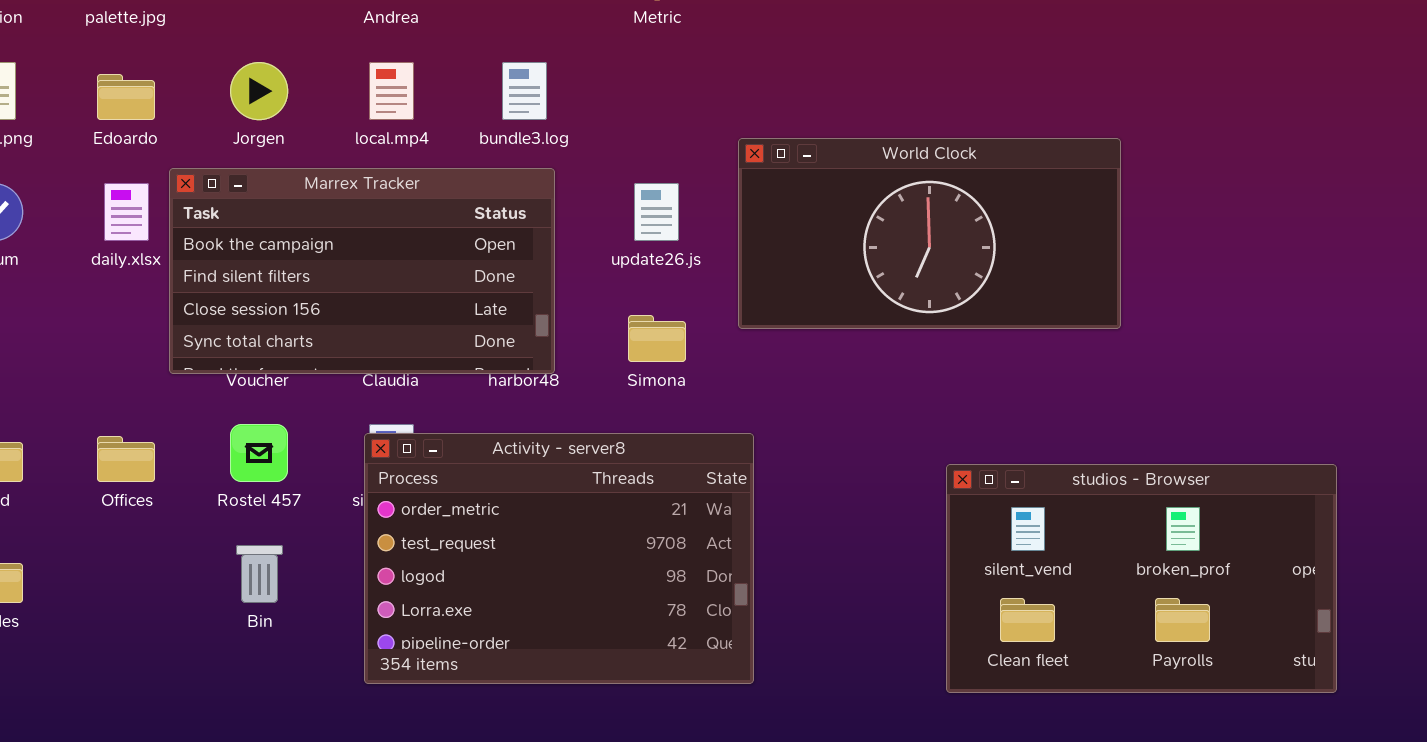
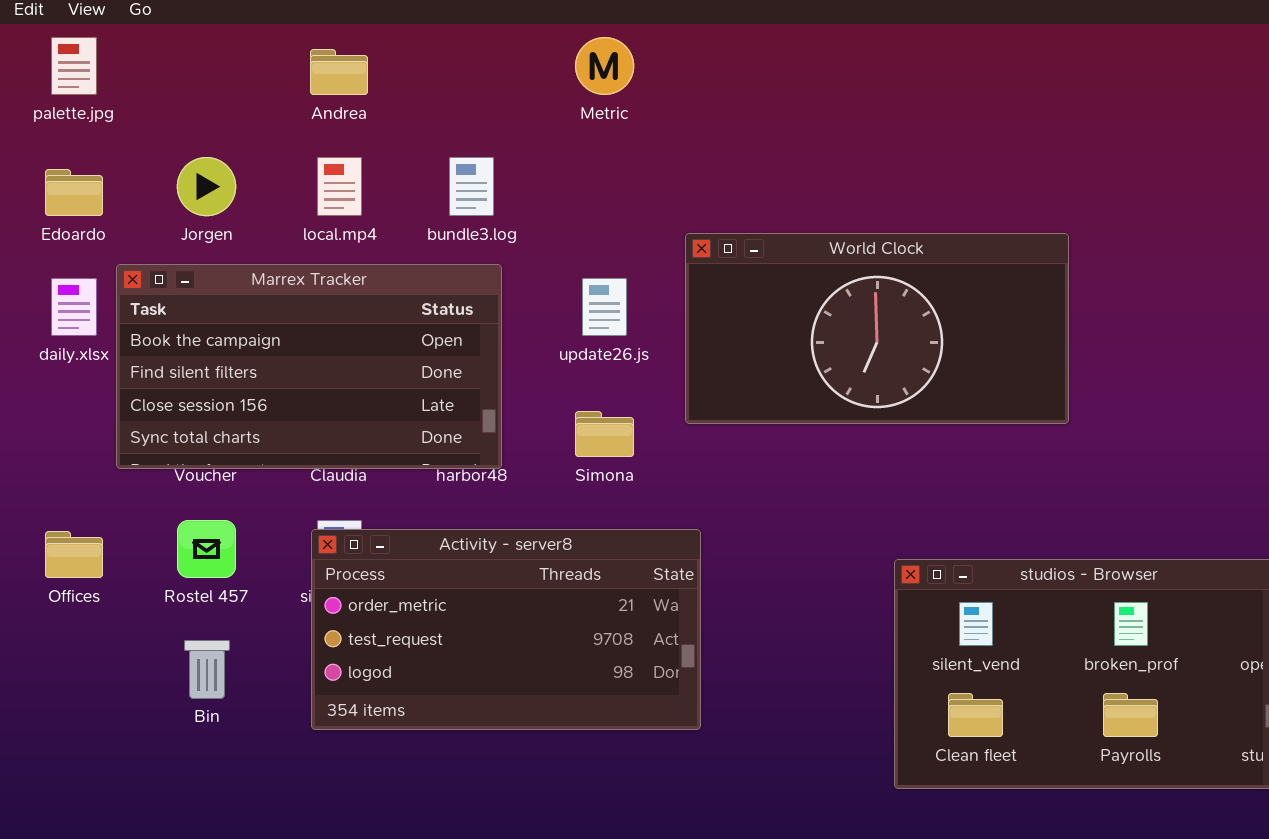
Activity - server8: [364,433,754,684] -> [311,529,701,730], resized

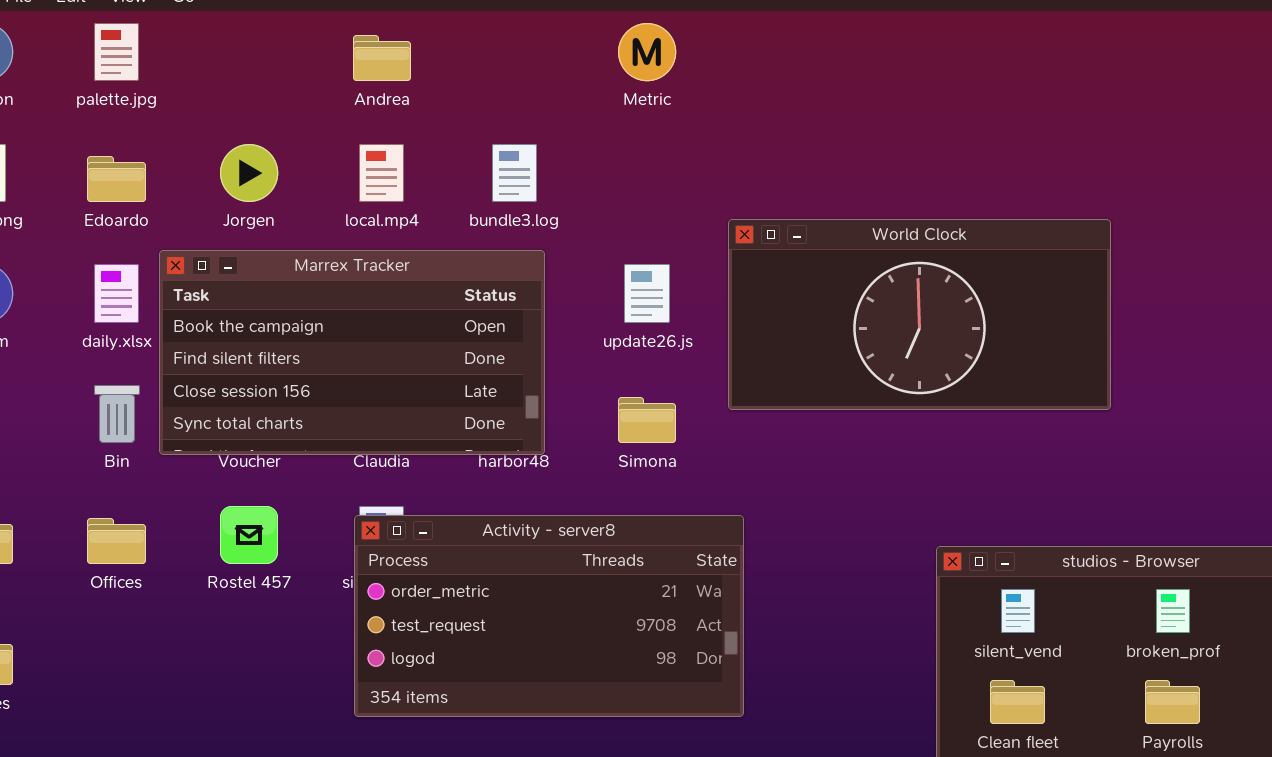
Bin: [184,640,230,699] -> [94,385,140,443], moved

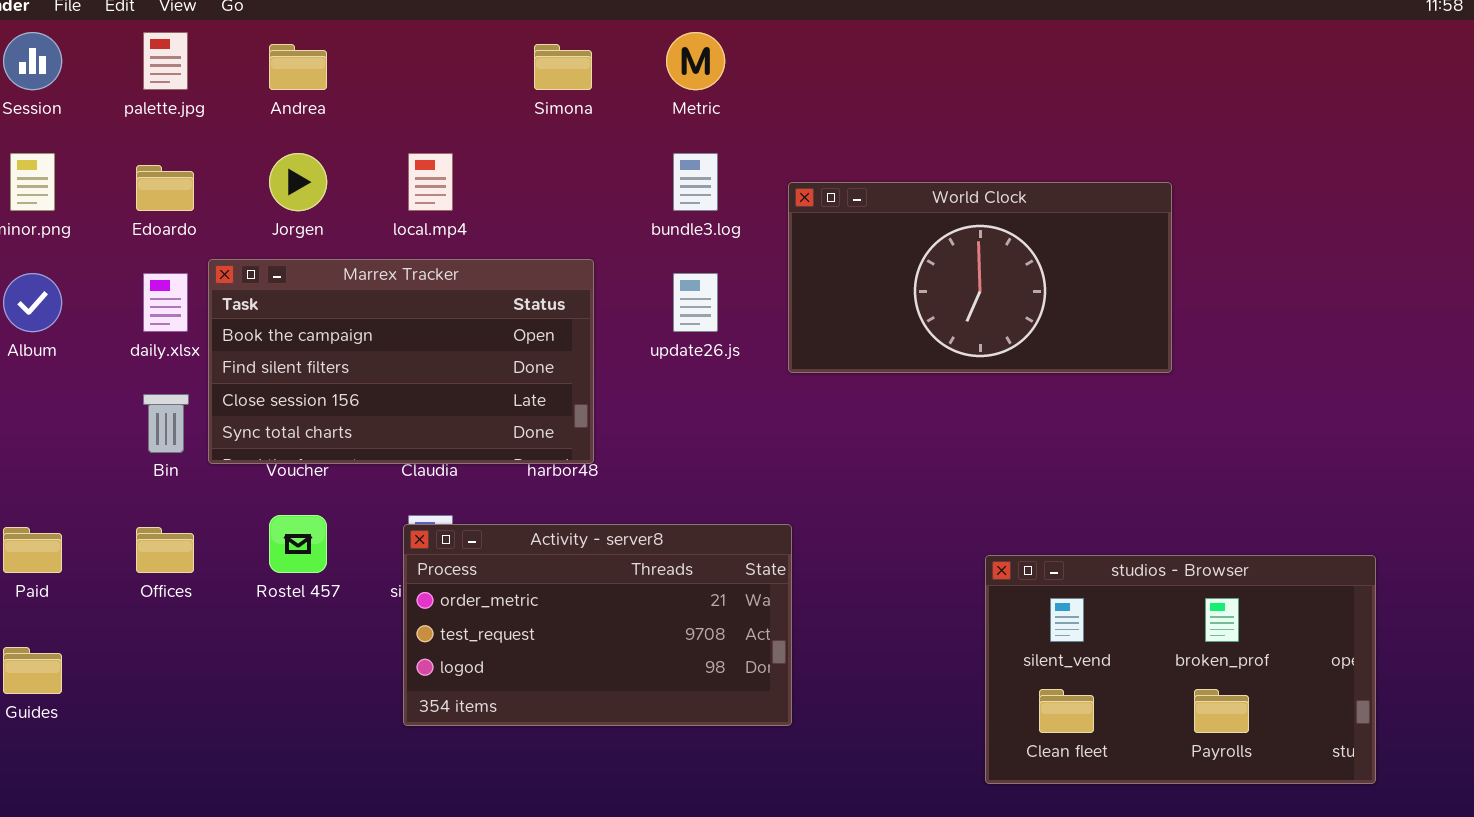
Andrea: [353,35,411,81] -> [269,44,327,90], moved
bundle3.log: [492,144,537,202] -> [673,153,718,211], moved
World Clock: [728,219,1111,410] -> [788,182,1172,373], moved
Simona: [618,397,676,443] -> [534,44,592,90], moved

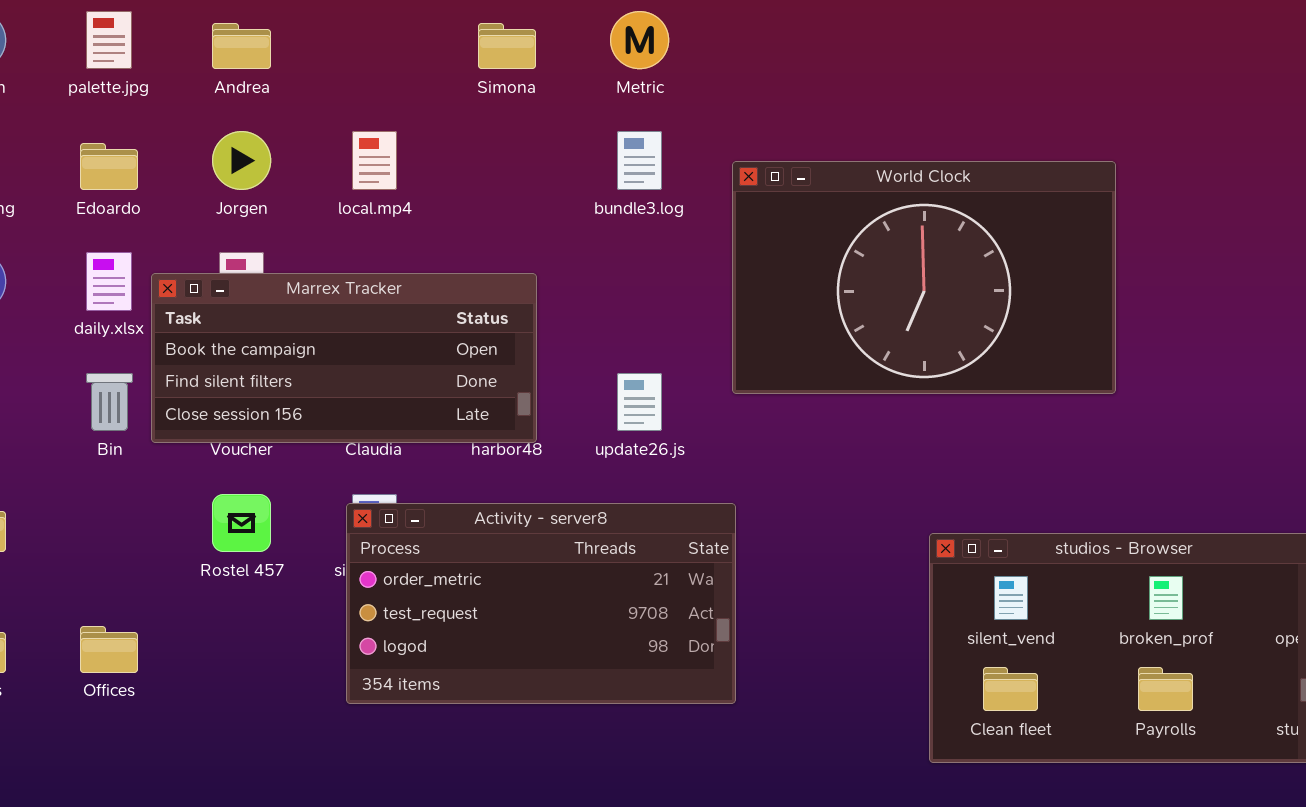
World Clock: [788,182,1172,373] -> [732,161,1116,394], resized
Marrex Tracker: [208,259,594,464] -> [151,273,537,443], resized
update26.js: [673,273,718,332] -> [617,373,662,431], moved
Offices: [136,527,194,573] -> [80,626,138,673], moved

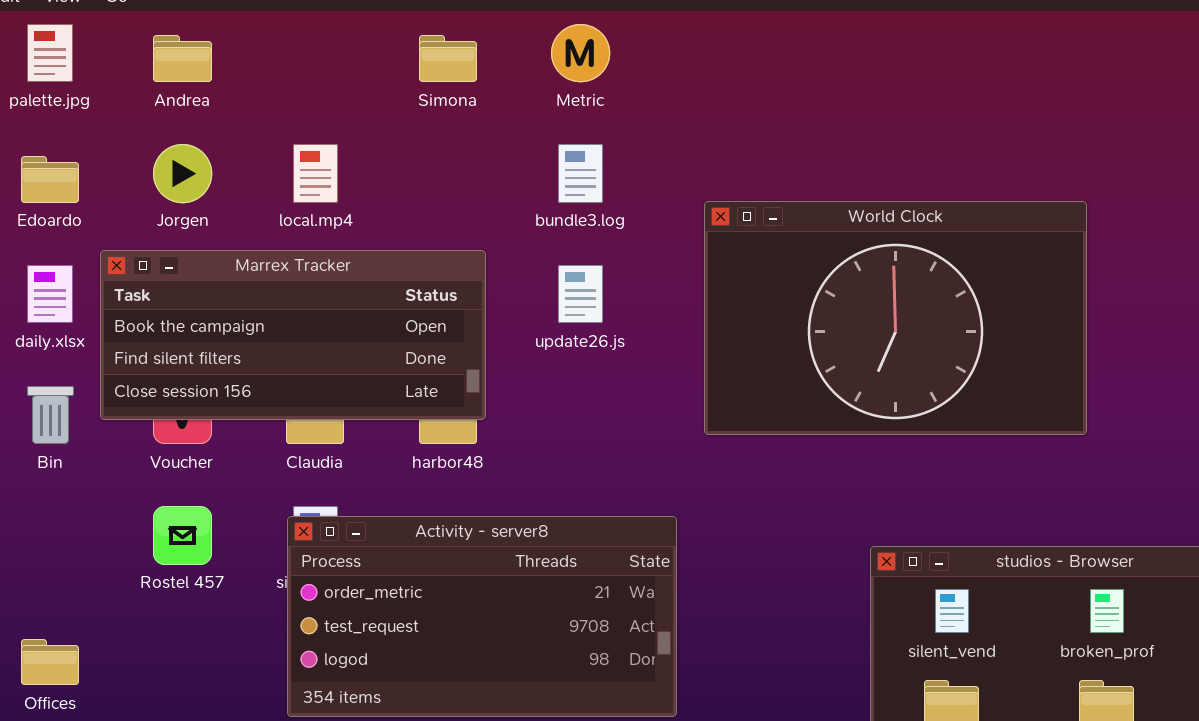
World Clock: [732,161,1116,394] -> [704,201,1087,435], moved
Marrex Tracker: [151,273,537,443] -> [100,250,486,420], moved
update26.js: [617,373,662,431] -> [558,265,603,323], moved

